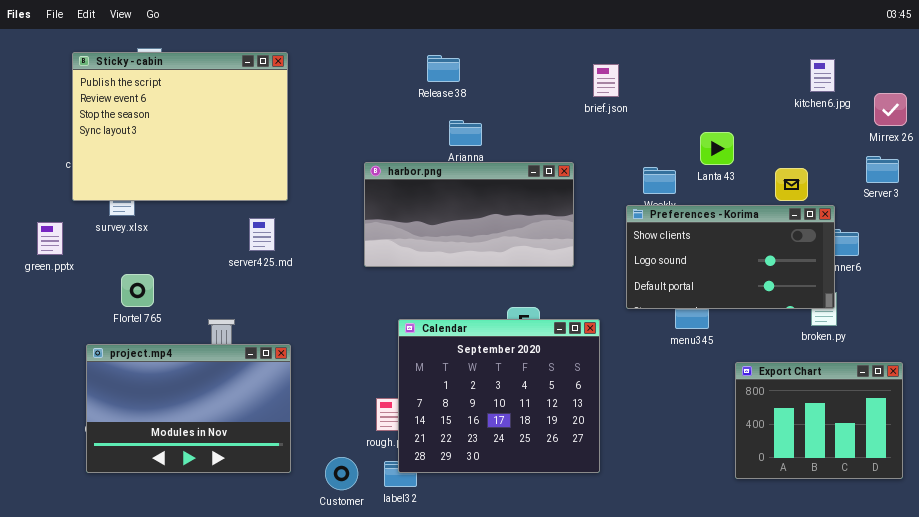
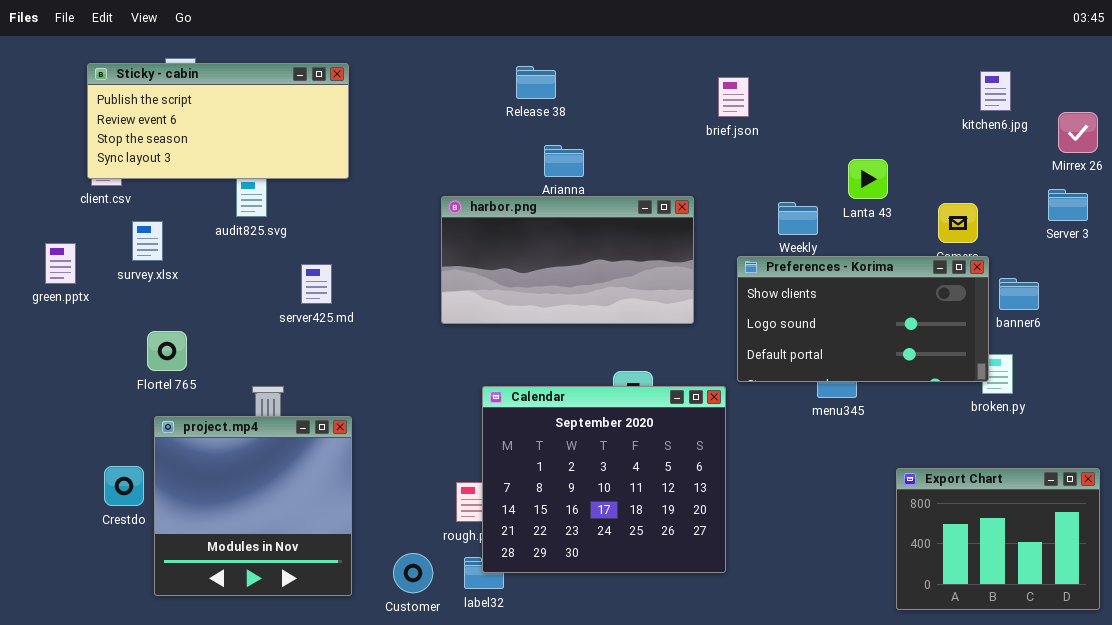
Sticky - cabin: [72,52,288,201] -> [87,63,349,179], resized
Preferences - Korima: [626,205,835,309] -> [737,256,989,382], moved
green.pptx: [37,222,63,255] -> [45,243,76,284], moved
project.mp4: [86,344,291,473] -> [154,416,352,596], resized
Export Chart: [735,362,903,479] -> [896,468,1100,610], moved

